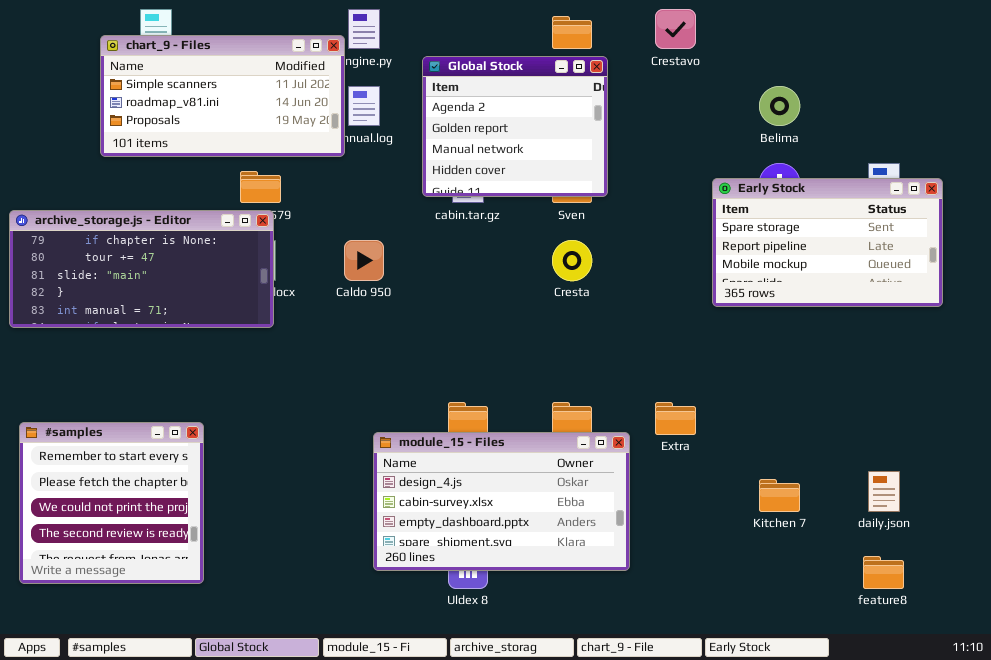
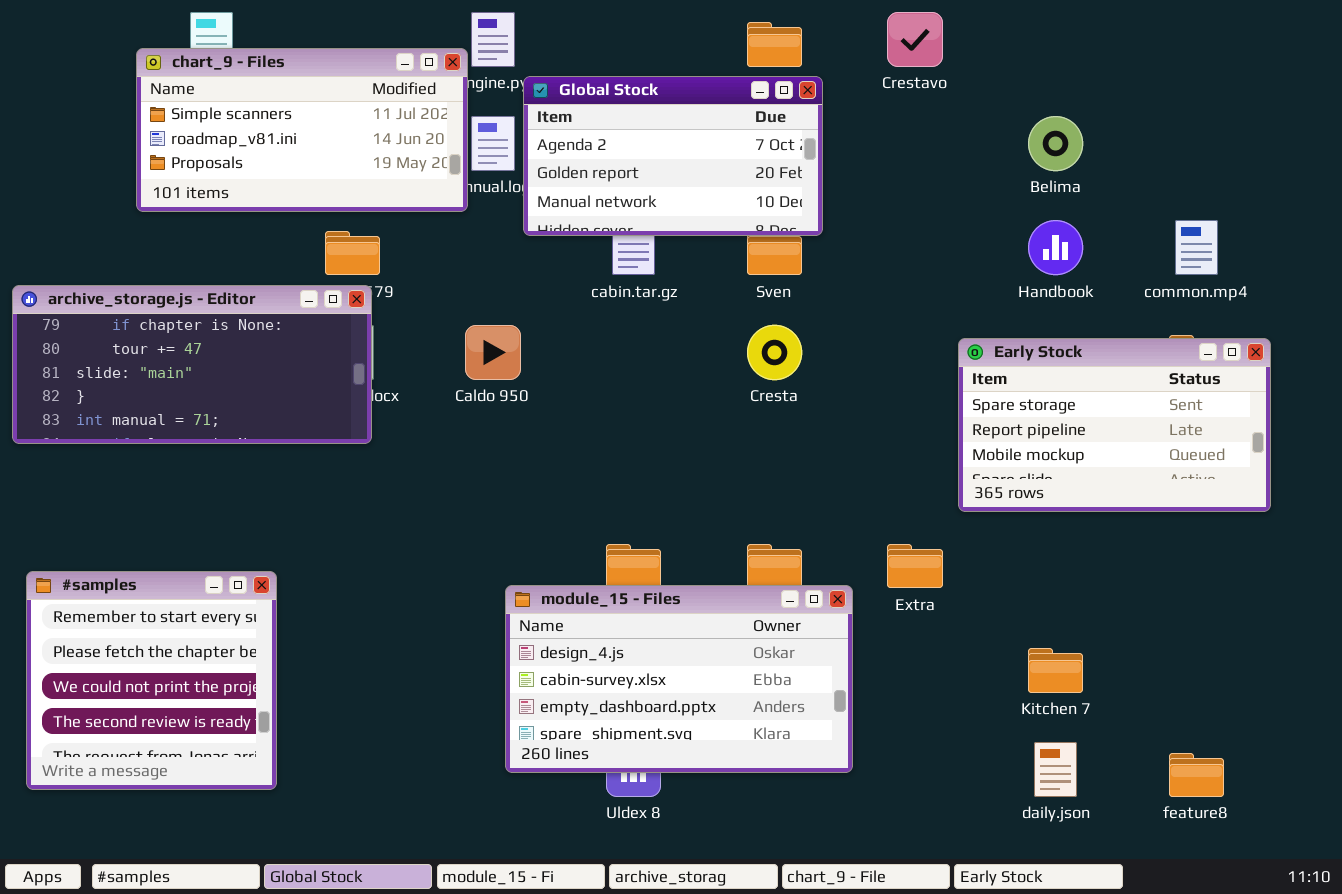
Global Stock: [422,56,608,197] -> [523,76,823,236], resized
Early Stock: [712,178,943,307] -> [958,338,1271,512], moved
daily.json: [868,471,900,512] -> [1034,742,1077,797], moved

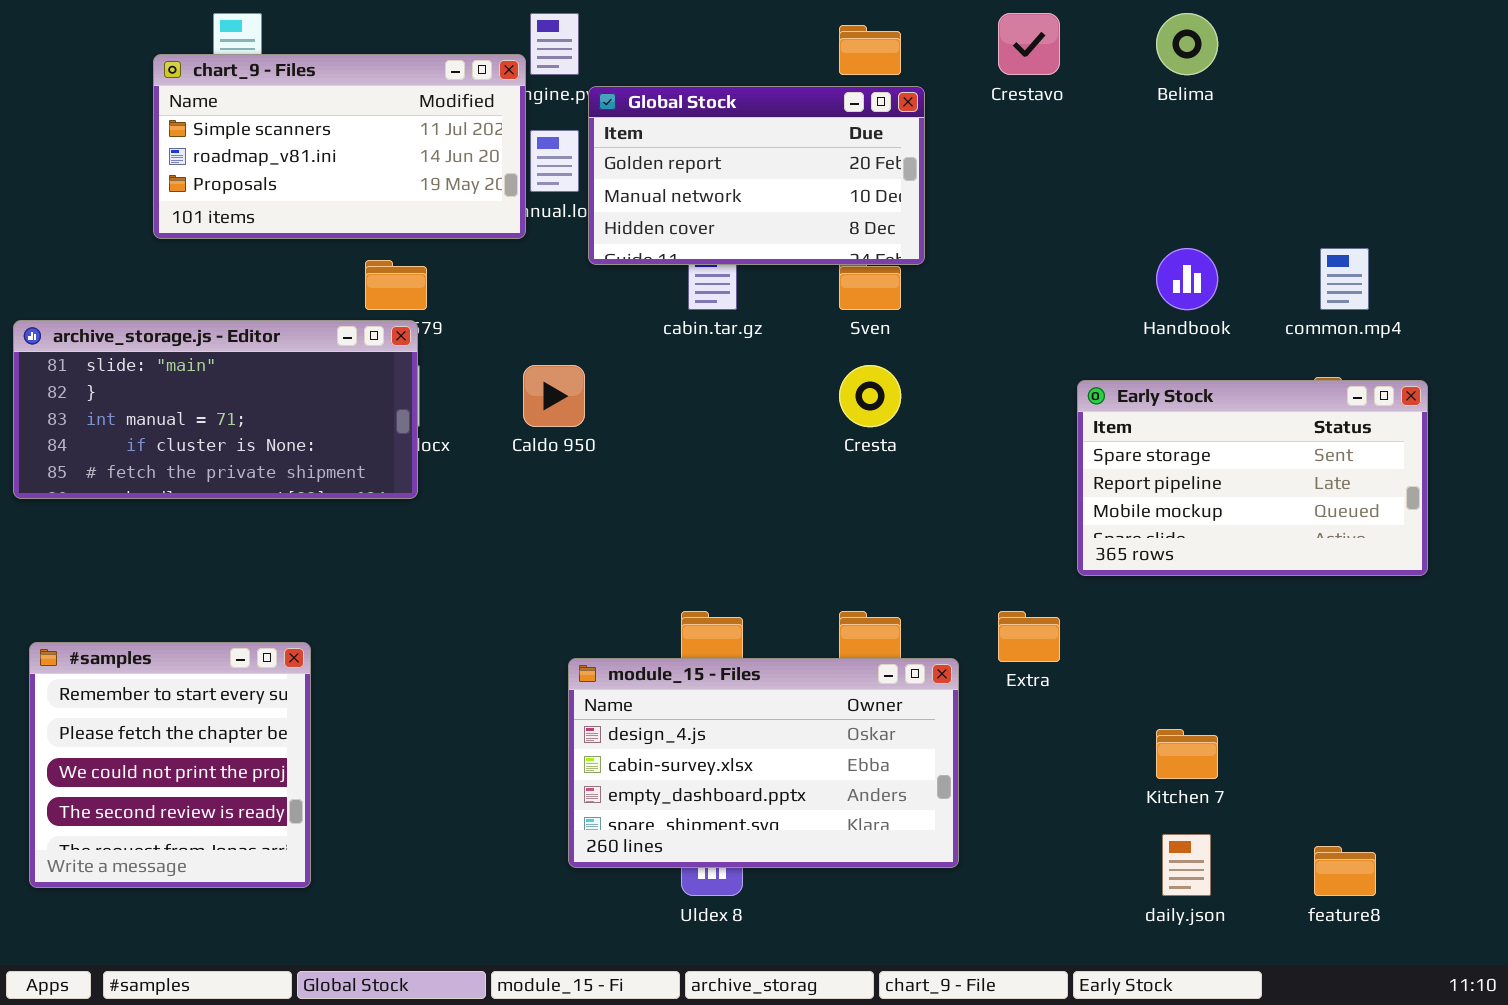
Global Stock: [523,76,823,236] -> [588,86,925,265], scrolled down 1 row
Belima: [1028,116,1083,171] -> [1156,13,1218,75], moved
archive_storage.js - Editor: [12,285,372,444] -> [13,320,418,499], scrolled down 2 rows

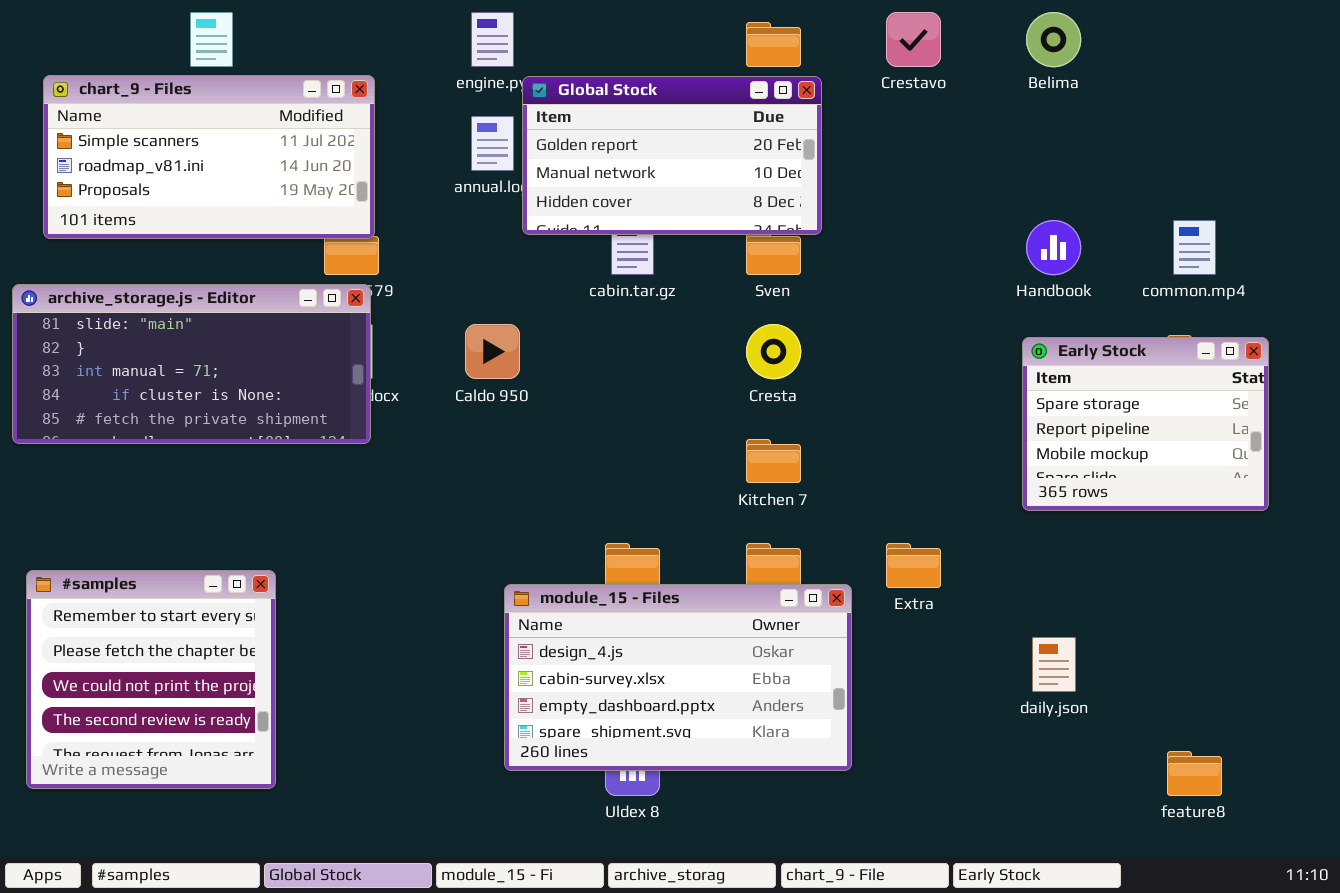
chart_9 - Files: [153,54,526,239] -> [43,75,375,239], moved
Early Stock: [1077,380,1428,576] -> [1022,337,1269,511], resized
Kitchen 7: [1156,729,1218,779] -> [746,439,801,483], moved
daily.json: [1162,834,1211,896] -> [1032,637,1076,692], moved

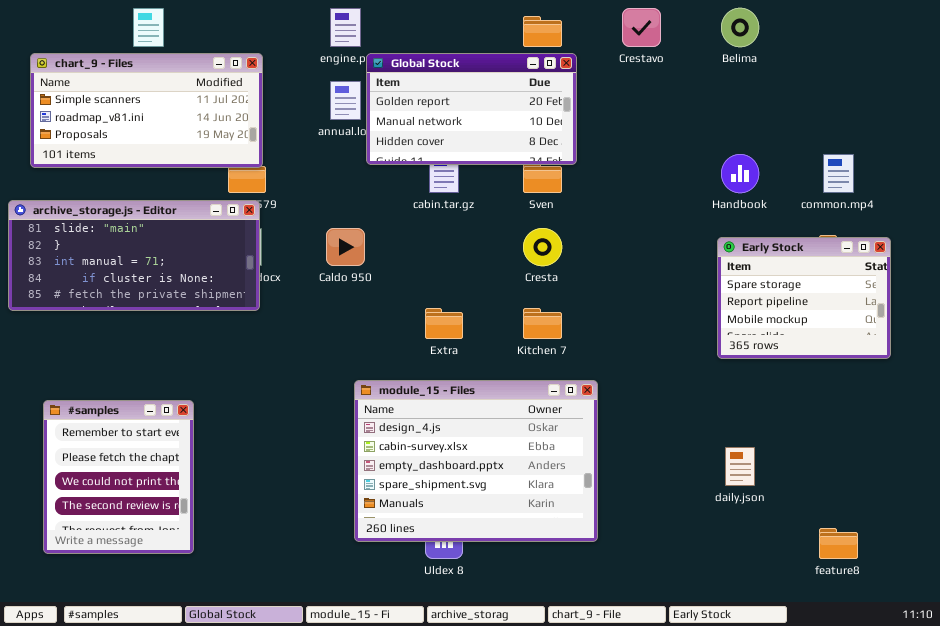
Extra: [886,543,941,588] -> [425,308,463,339], moved
#samples: [26,570,276,789] -> [43,400,194,554], resized
module_15 - Files: [504,584,852,771] -> [354,380,598,542], resized

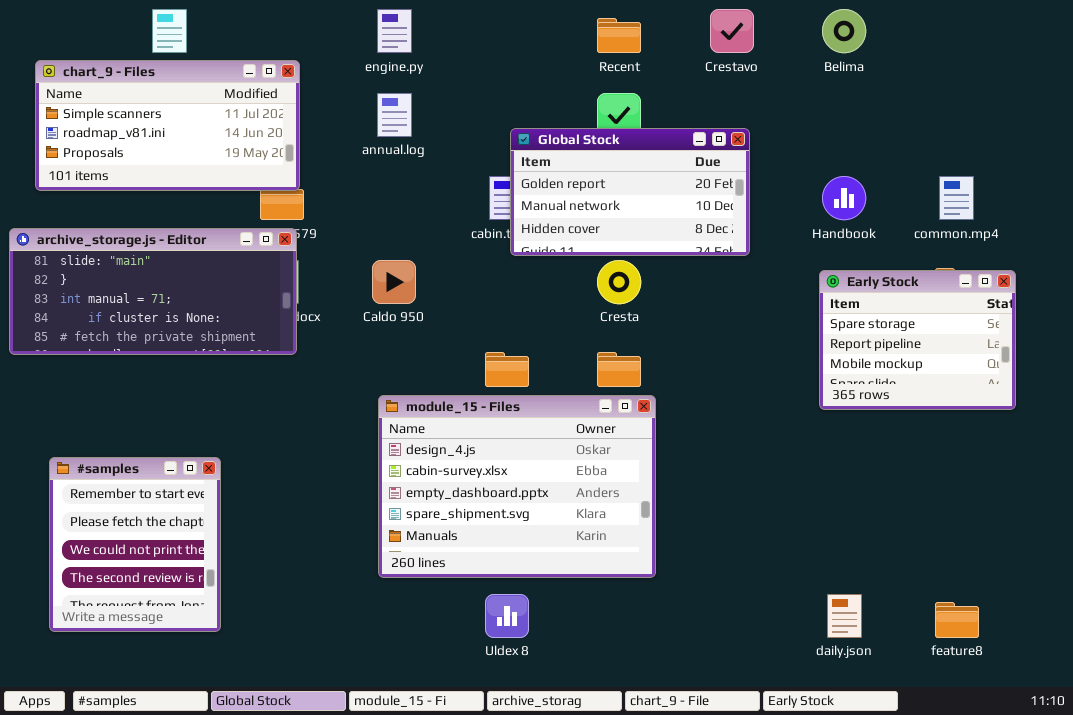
Global Stock: [366,53,577,165] -> [510,128,750,256], moved
module_15 - Files: [354,380,598,542] -> [378,395,656,578], moved
daily.json: [725,447,755,486] -> [827,594,862,638], moved

